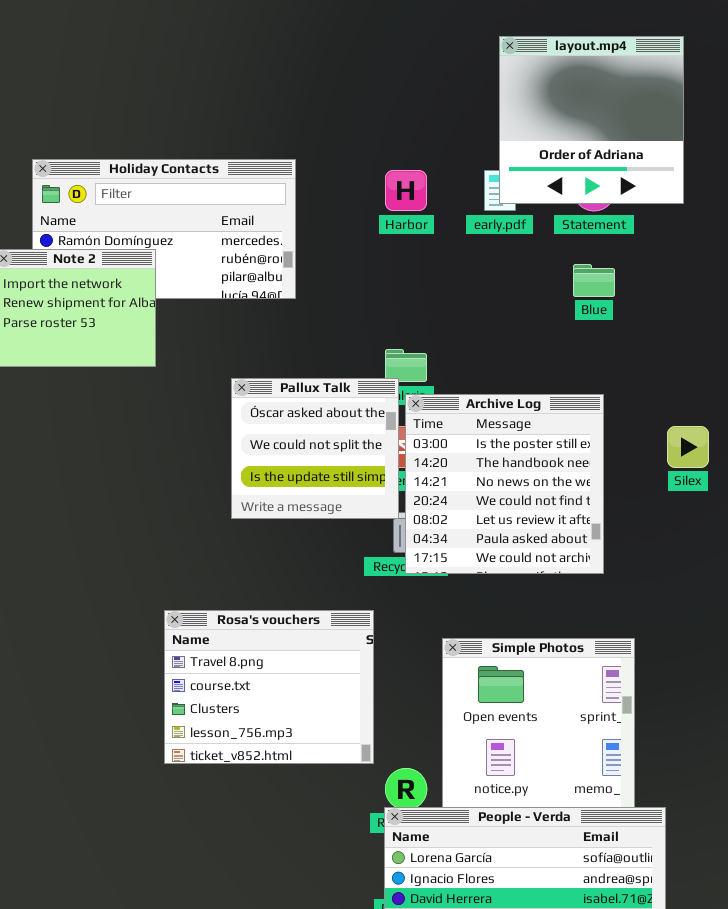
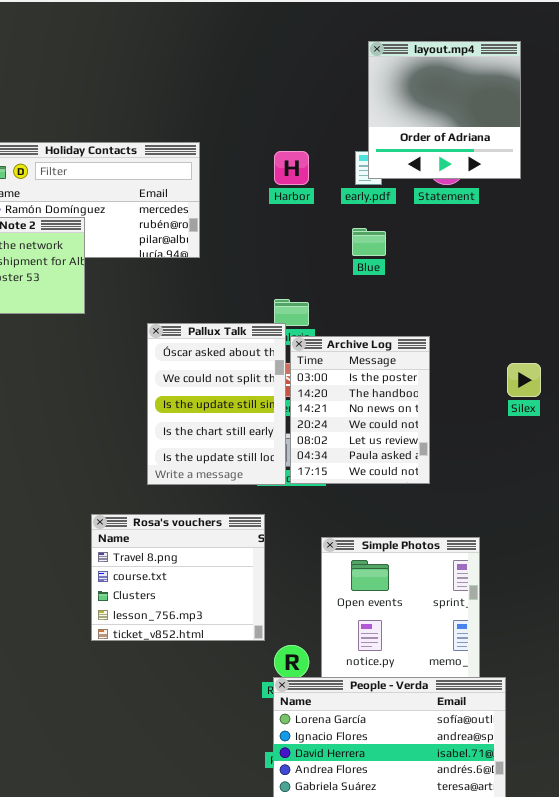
Blue: [573,264,615,297] -> [352,228,386,256], moved
Pallux Talk: [231,378,399,519] -> [147,323,286,485], resized
Archive Log: [405,394,604,574] -> [290,336,430,484], resized

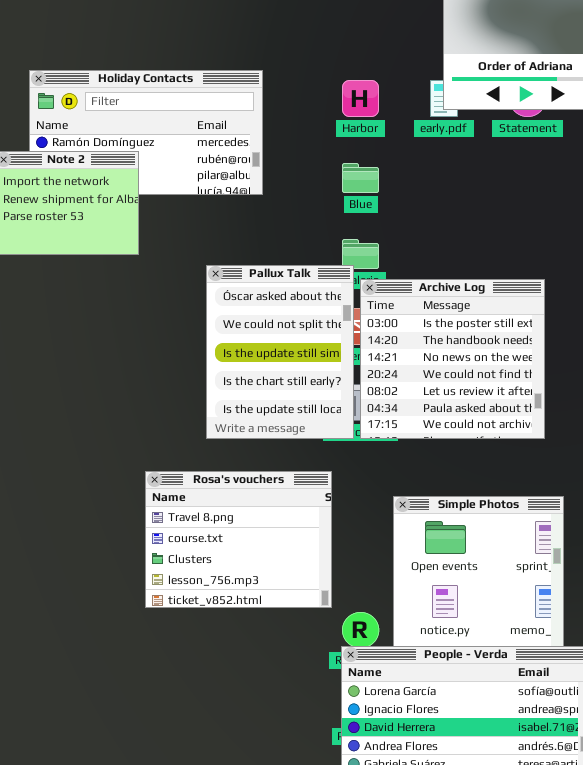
Blue: [352,228,386,256] -> [342,163,379,193], moved
Archive Log: [290,336,430,484] -> [360,279,545,439], resized

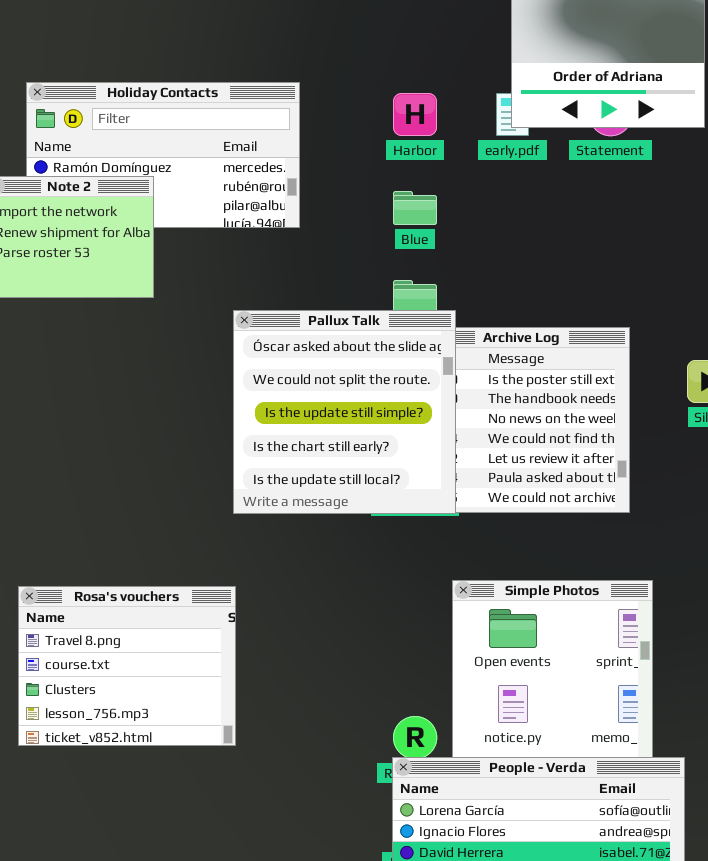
Pallux Talk: [206,265,354,439] -> [233,310,456,514], resized
Rosa's vouchers: [145,471,332,608] -> [18,586,236,746], moved

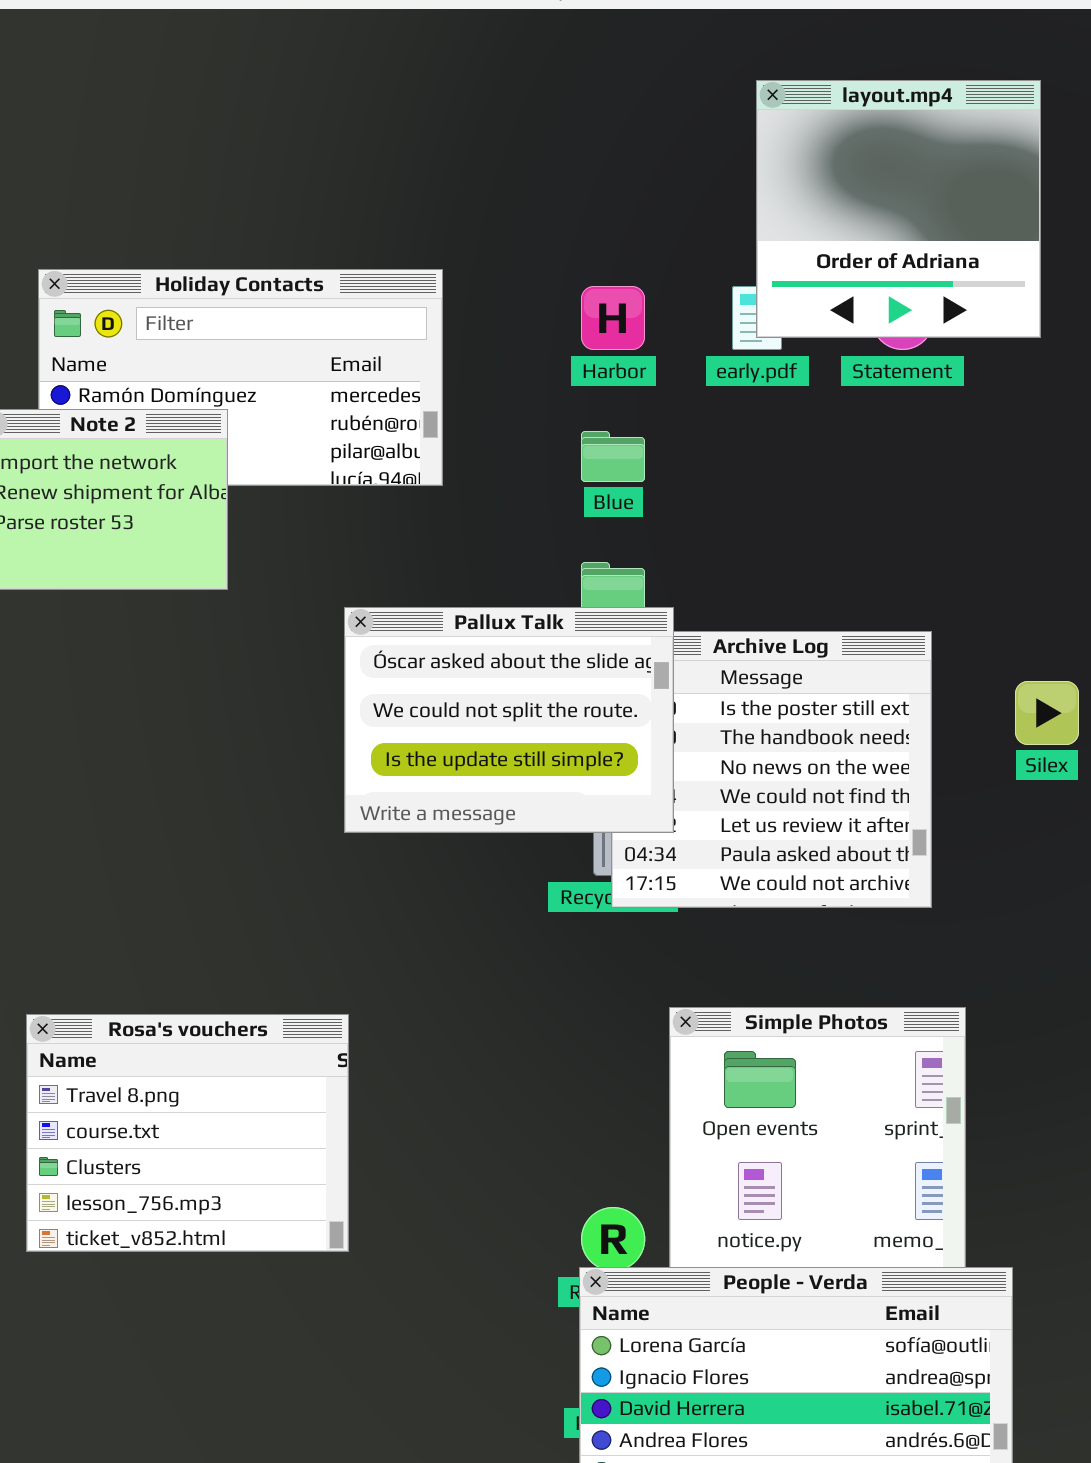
Pallux Talk: [233,310,456,514] -> [344,607,674,833], resized

